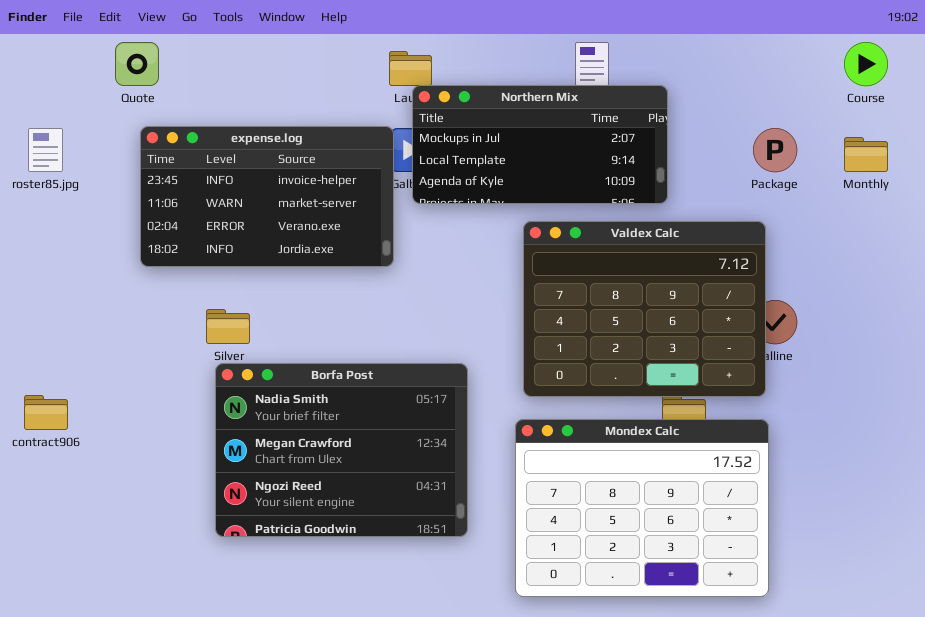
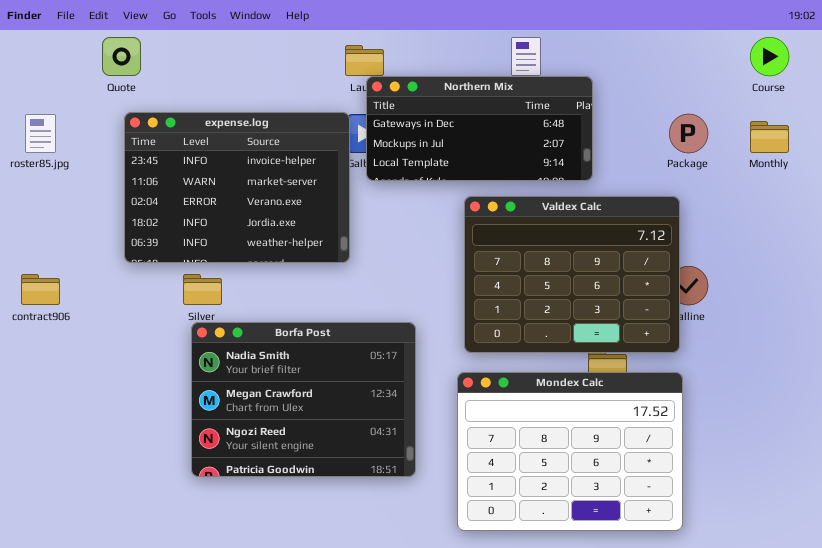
Northern Mix: [412,85,668,204] -> [366,76,593,181], scrolled up 1 row
expense.log: [140,126,394,267] -> [124,112,350,263], resized
contract906: [24,395,68,430] -> [21,274,60,305], moved

